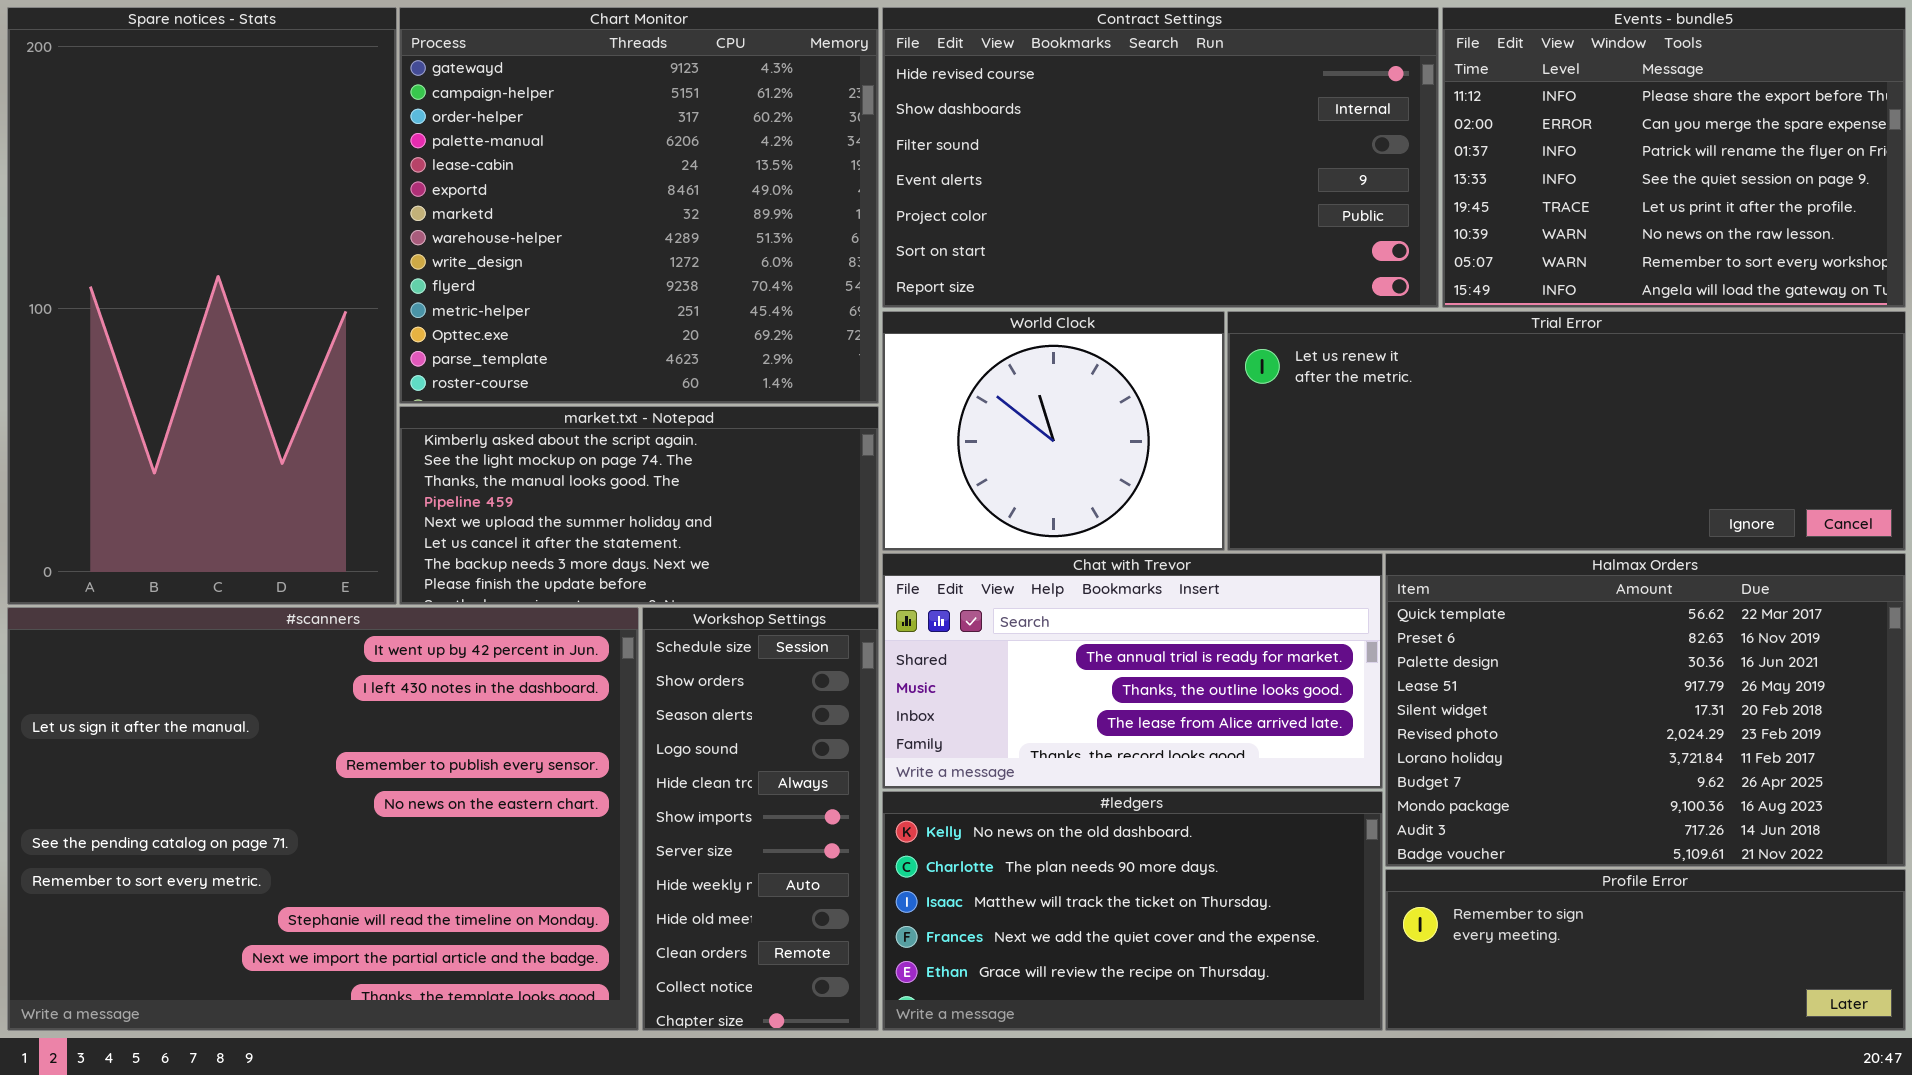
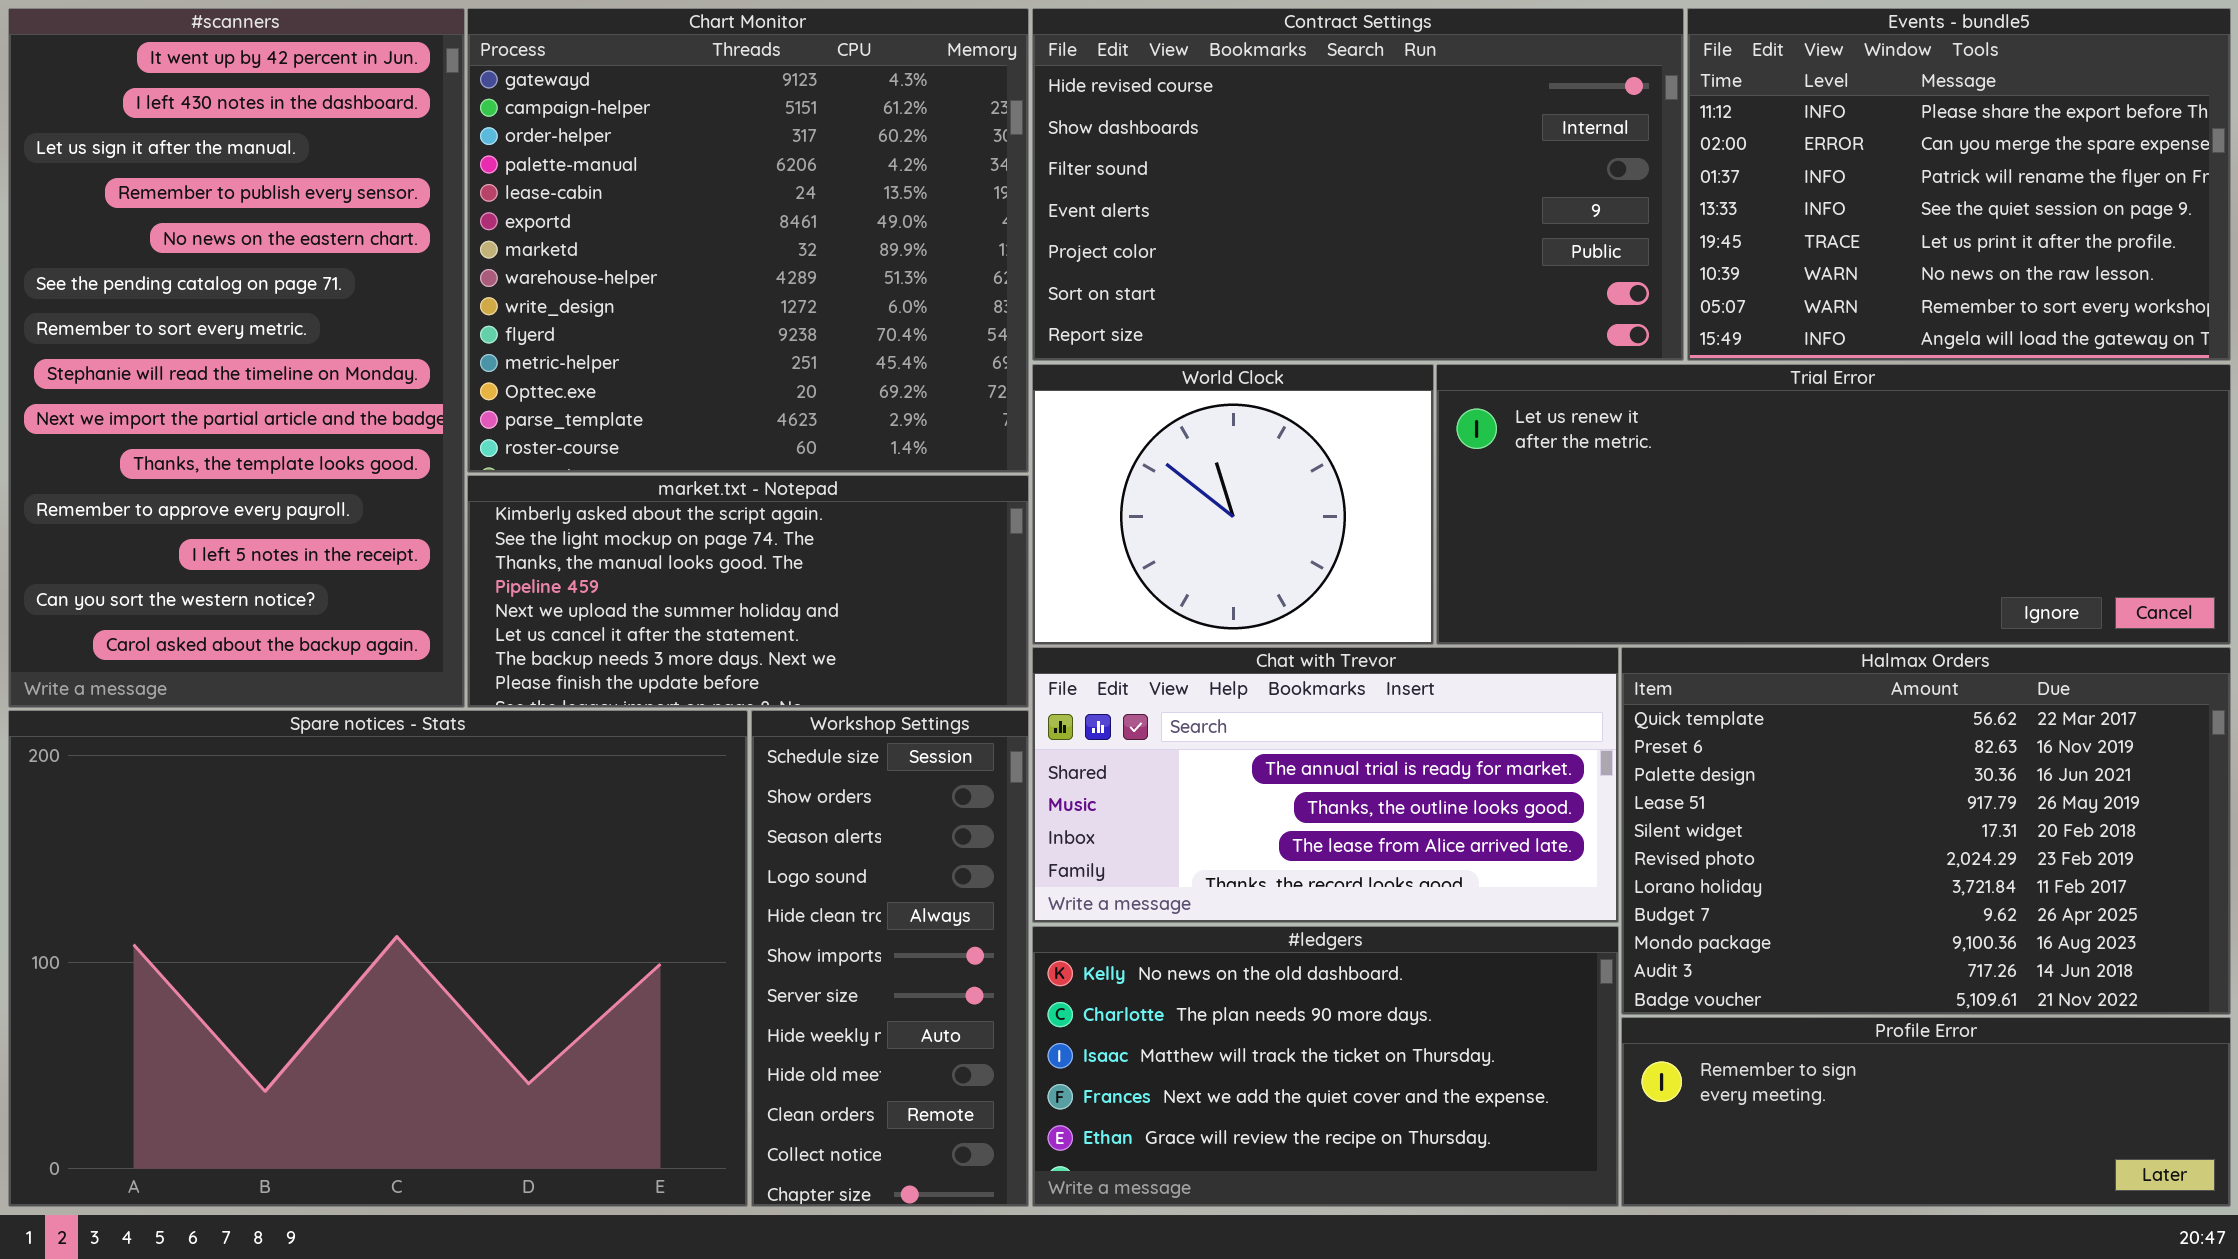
Spare notices - Stats: [7,7,397,605] -> [8,710,748,1207], moved, resized
#scanners: [7,607,639,1031] -> [8,8,465,708], moved, resized

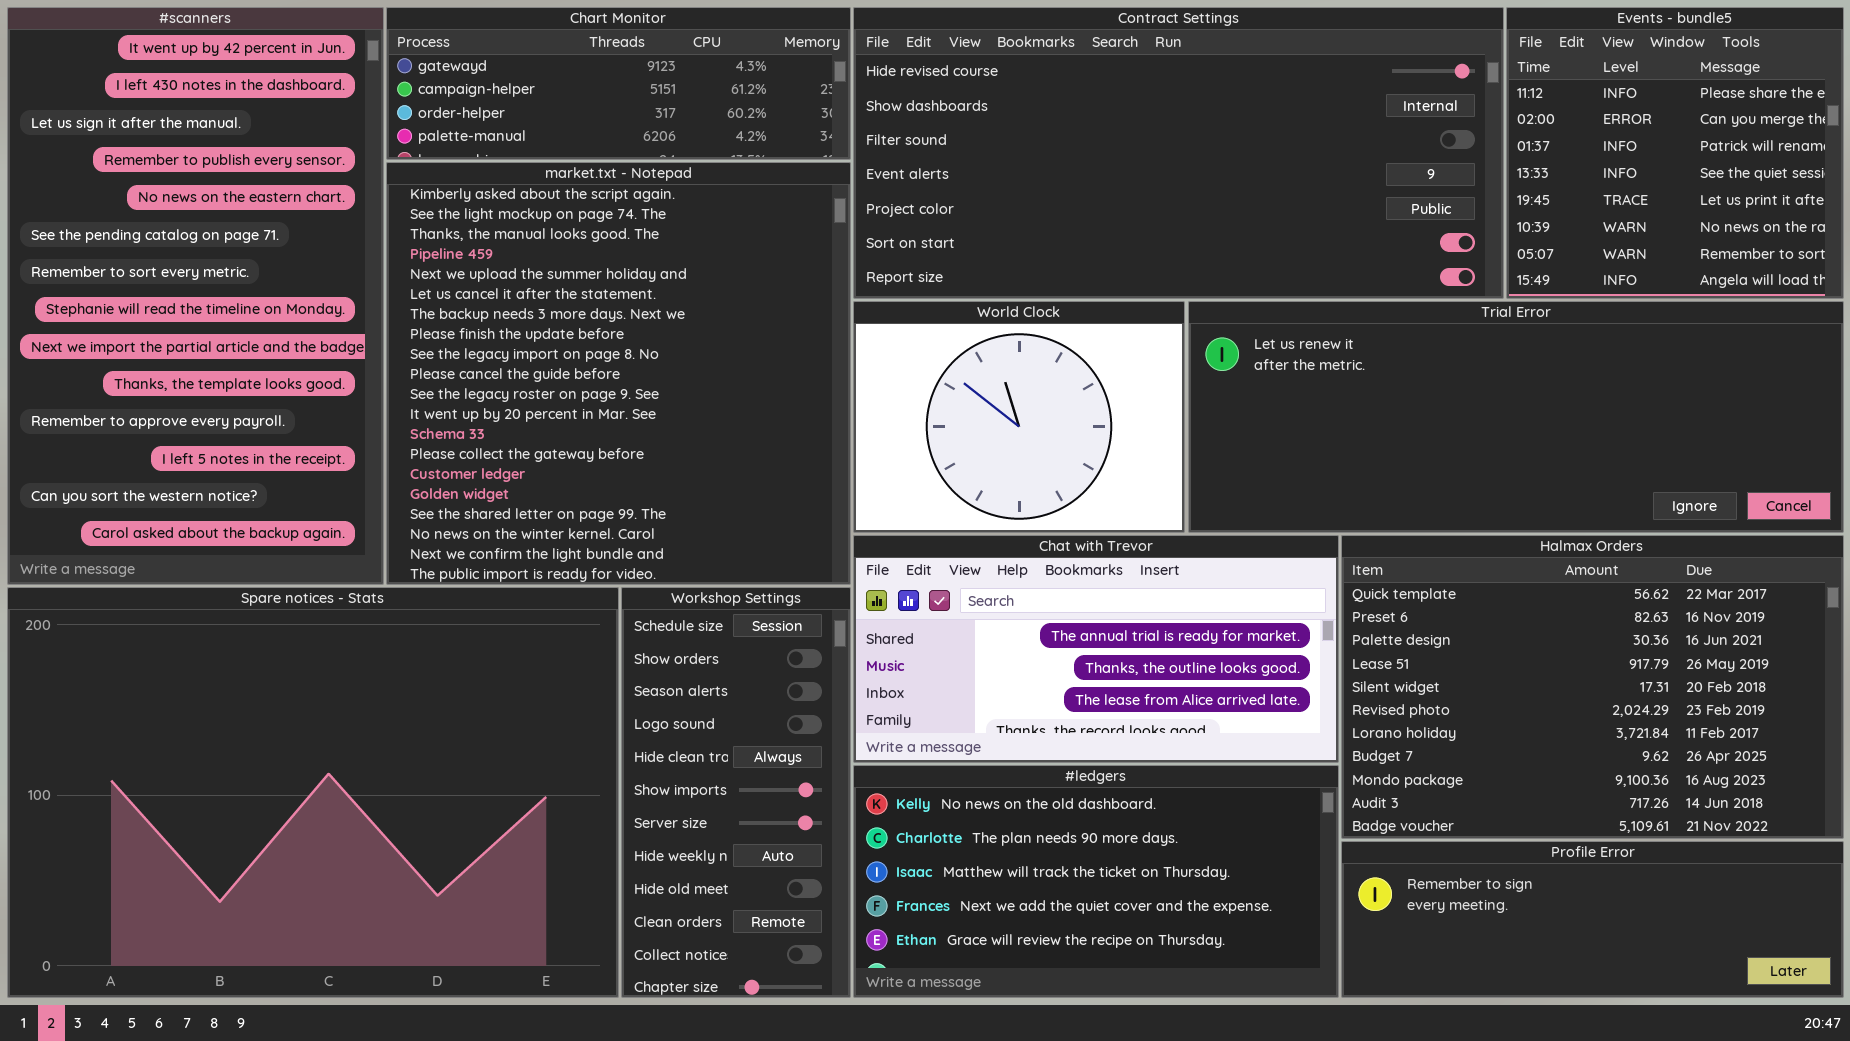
Chart Monitor: [467,8,1029,473] -> [386,7,851,160], resized
Contract Settings: [1032,8,1684,361] -> [853,7,1504,299], resized
Events - bundle5: [1687,8,2231,361] -> [1506,7,1844,299], resized
market.txt - Notepad: [467,475,1029,708] -> [386,162,851,585], resized

